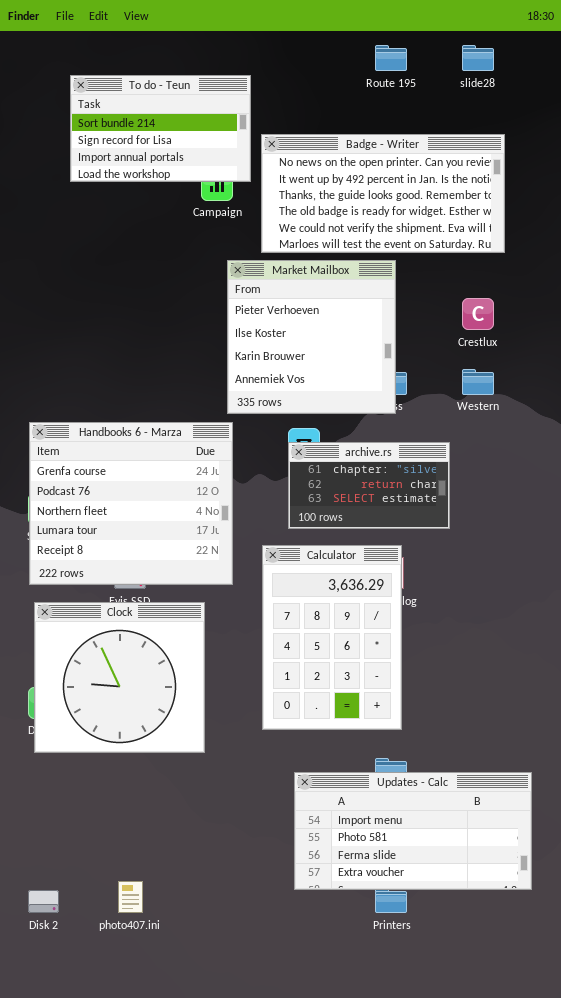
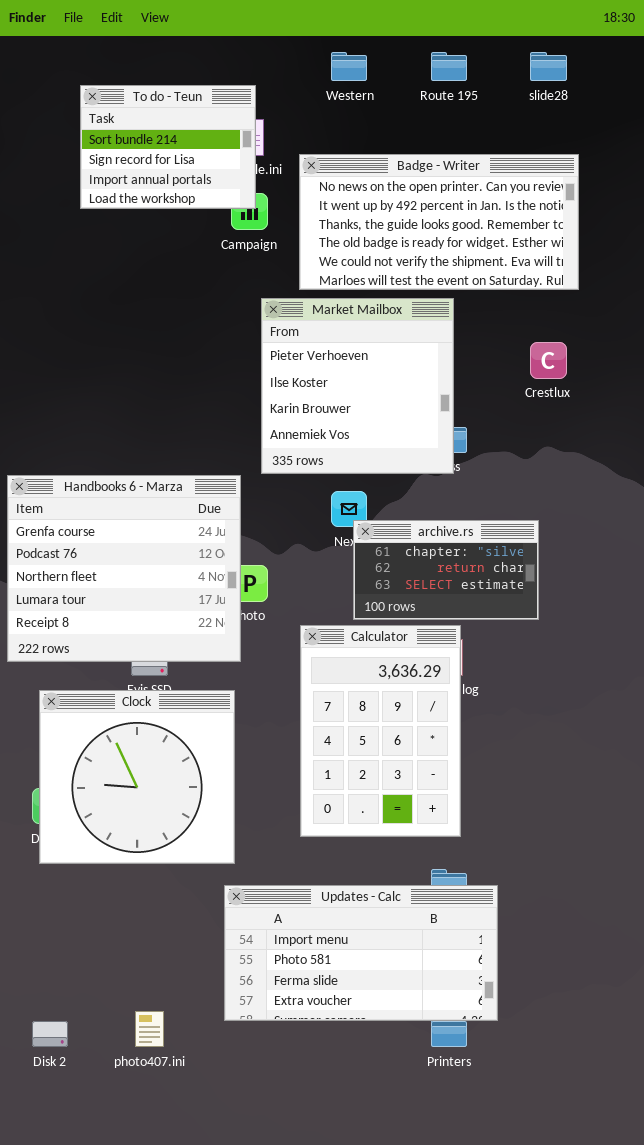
To do - Teun: [70,75,251,182] -> [80,85,256,209], resized
Western: [462,369,494,395] -> [331,52,367,81], moved
Handbooks 6 - Marza: [29,422,233,585] -> [7,475,241,662], moved
archive.rs: [288,442,450,529] -> [353,520,539,620], moved
Updates - Calc: [294,772,532,890] -> [224,885,498,1021], moved

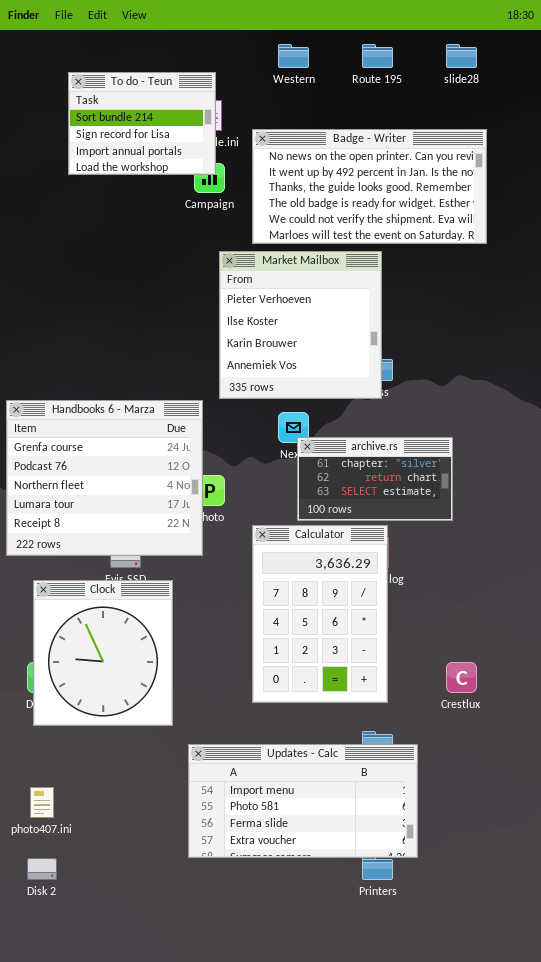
Crestlux: [530,342,567,379] -> [446,662,477,693], moved
Clock: [39,690,235,864] -> [33,580,173,726], resized
photo407.ini: [135,1011,164,1047] -> [30,787,54,818], moved

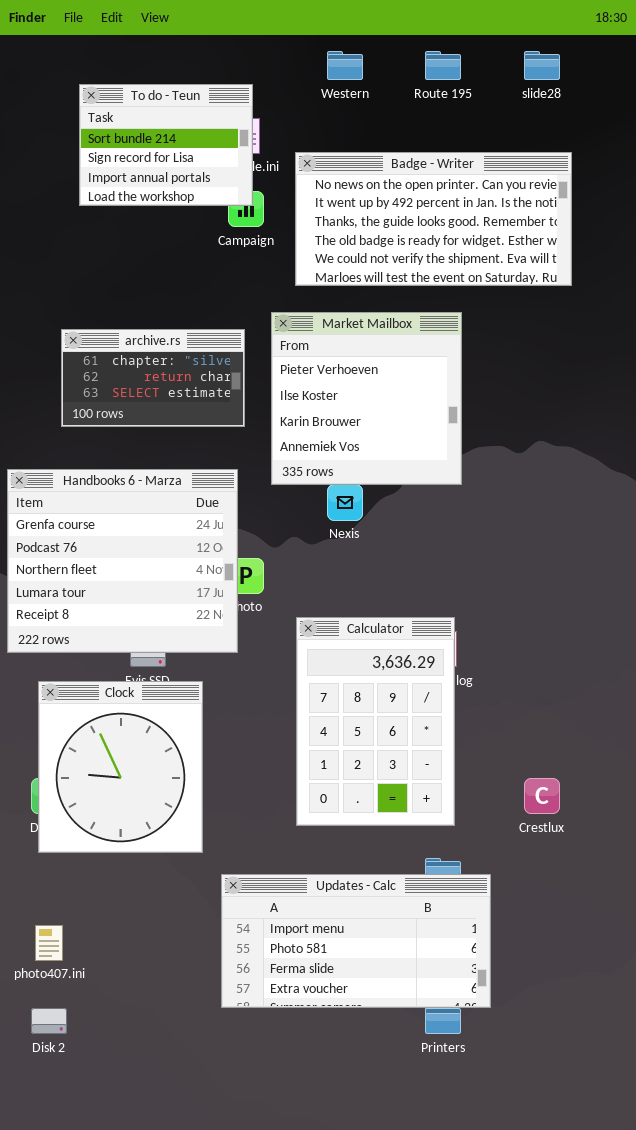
Market Mailbox: [219,251,382,399] -> [271,312,462,485], moved
archive.rs: [297,437,453,521] -> [61,329,245,427], moved

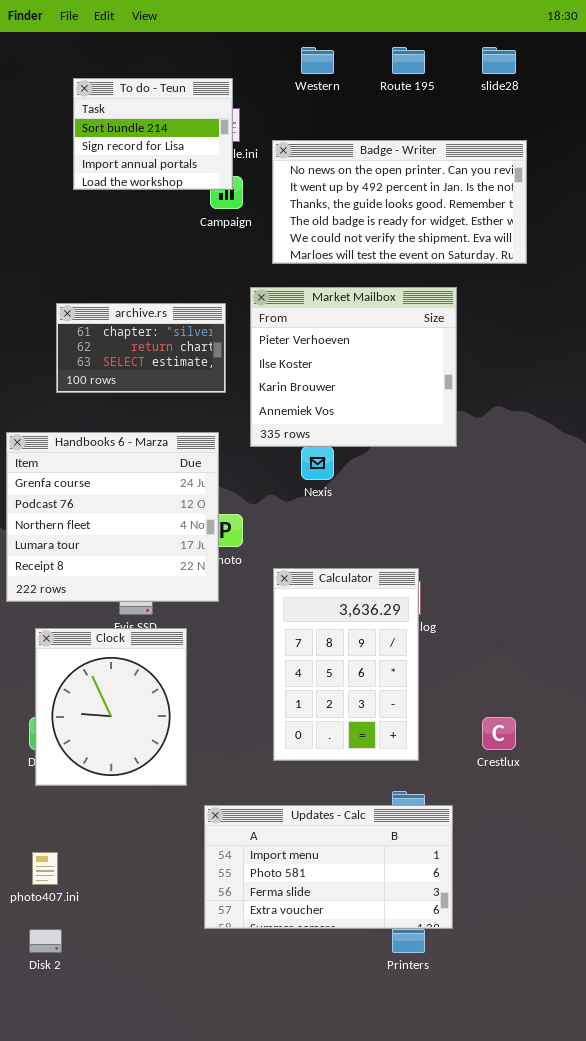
Market Mailbox: [271,312,462,485] -> [250,287,457,447], resized

